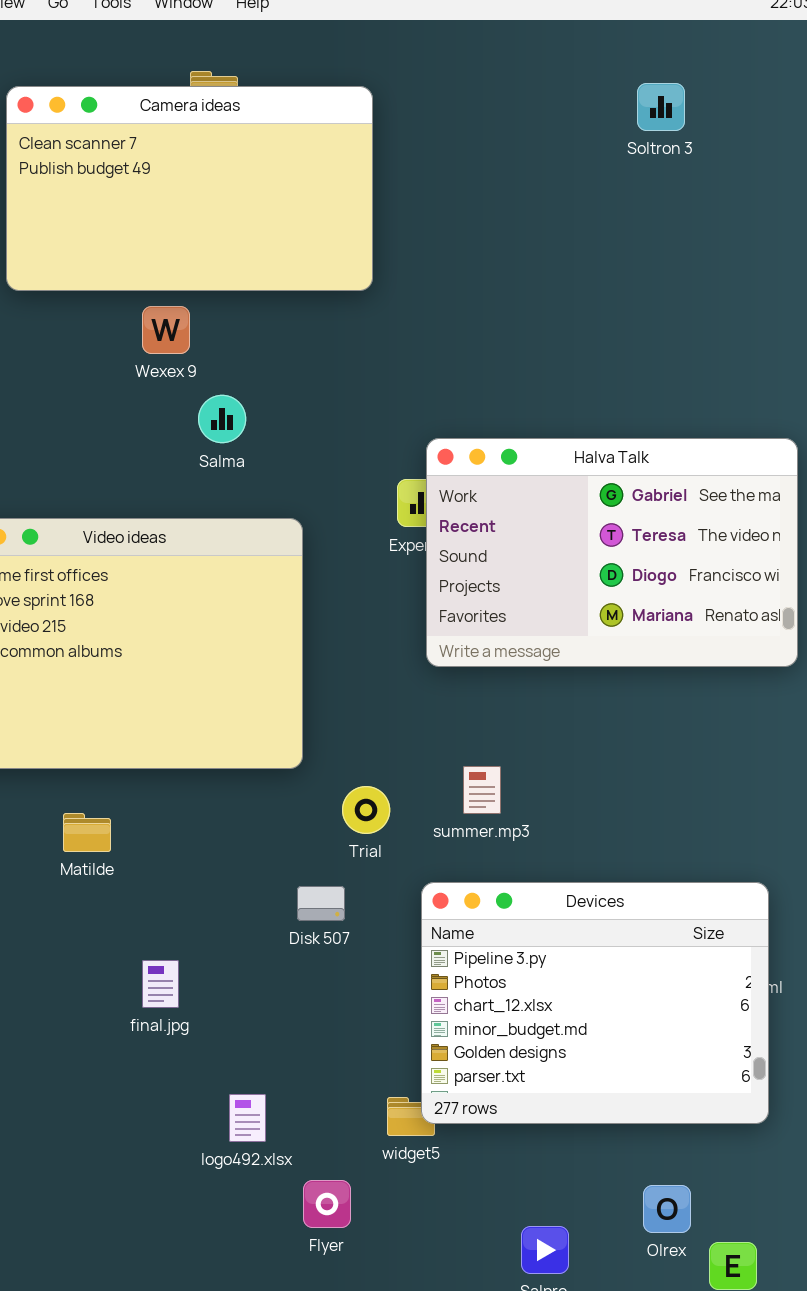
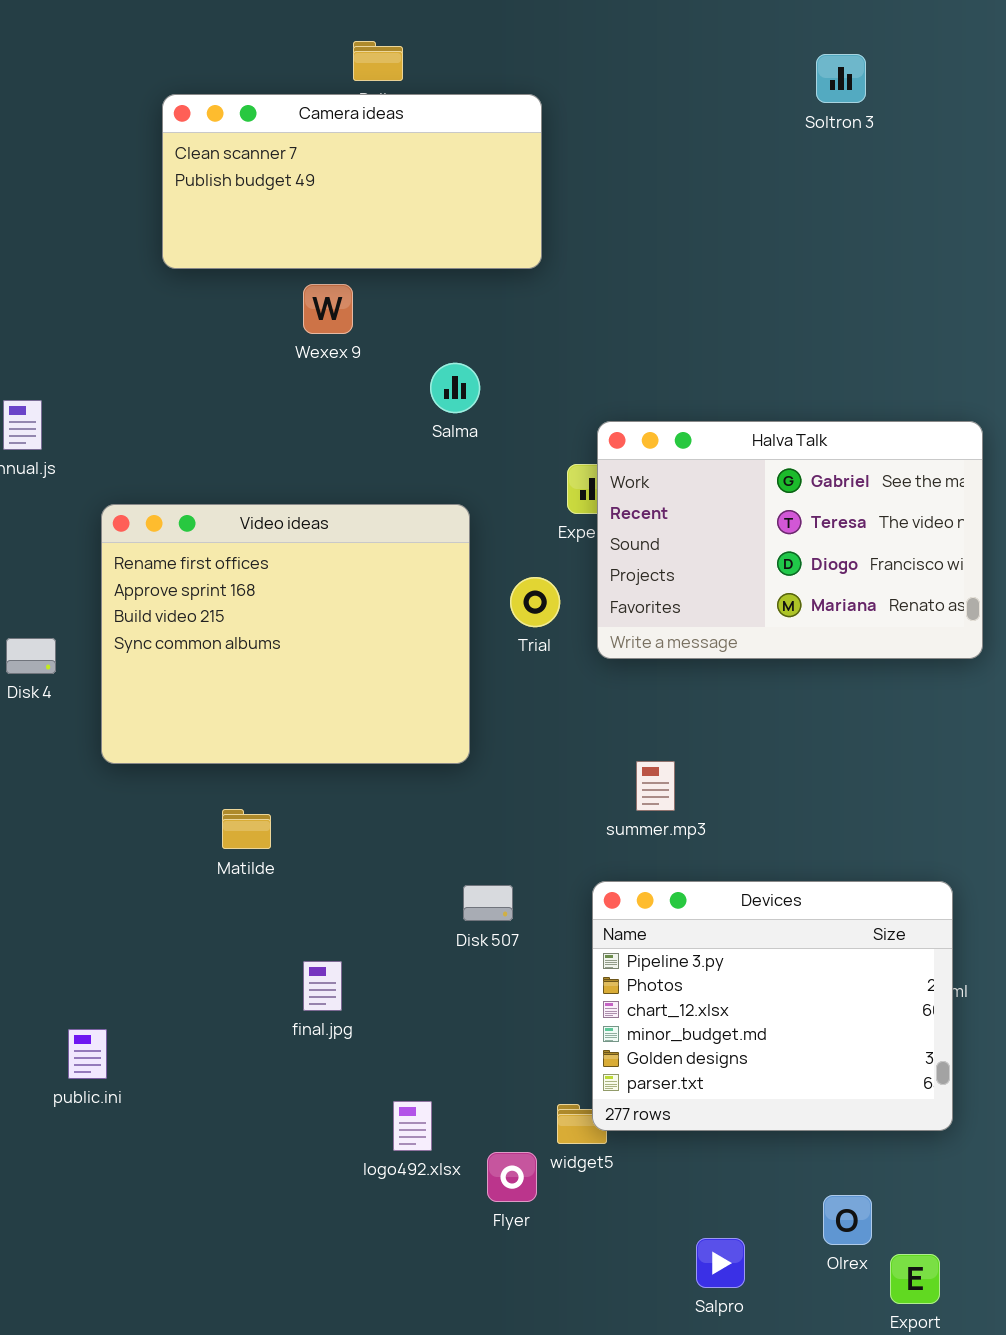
Camera ideas: [6,86,373,291] -> [162,94,542,269], resized
Salma: [198,395,246,443] -> [430,363,480,413], moved
Trial: [342,786,390,834] -> [510,577,560,627], moved
Flyer: [303,1180,351,1228] -> [487,1152,537,1202], moved

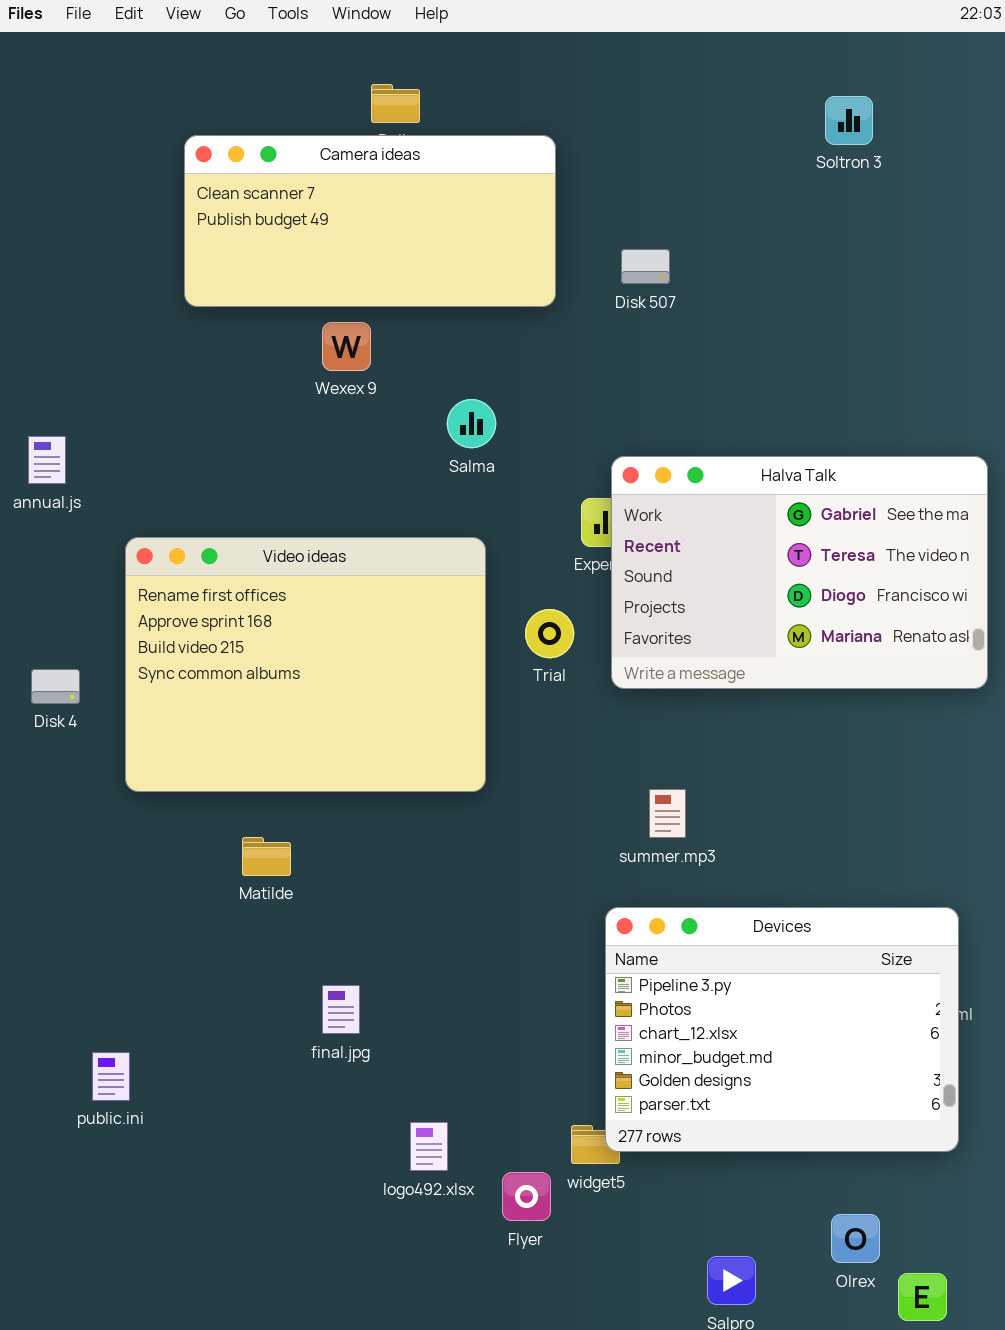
Disk 507: [463,885,513,921] -> [621,249,670,284], moved

